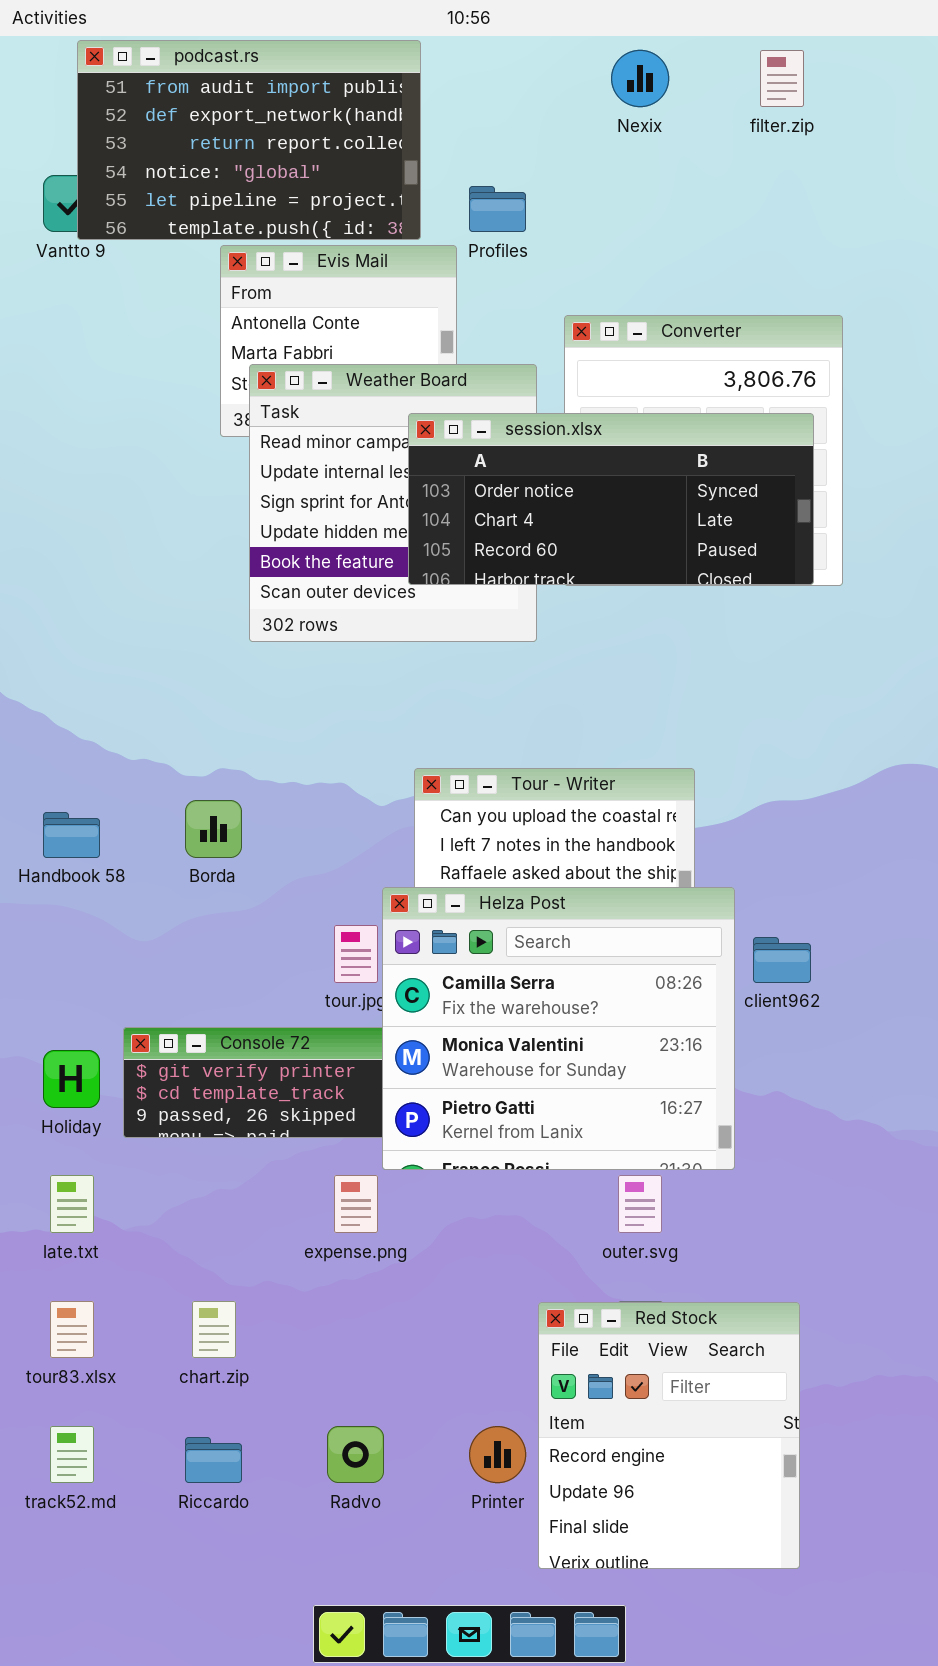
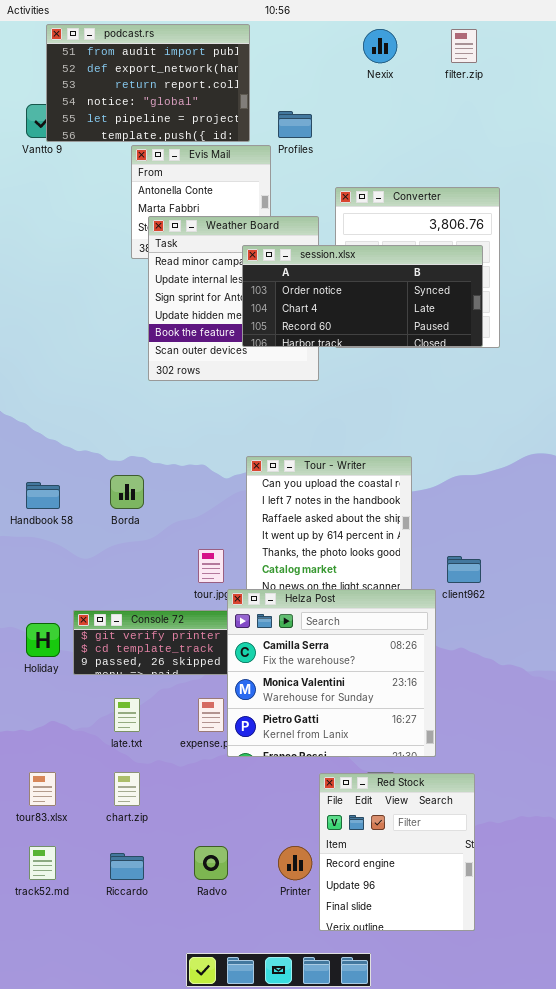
Helza Post: [382,887,735,1170] -> [227,589,436,757], moved
late.txt: [50,1175,94,1233] -> [114,698,140,732], moved

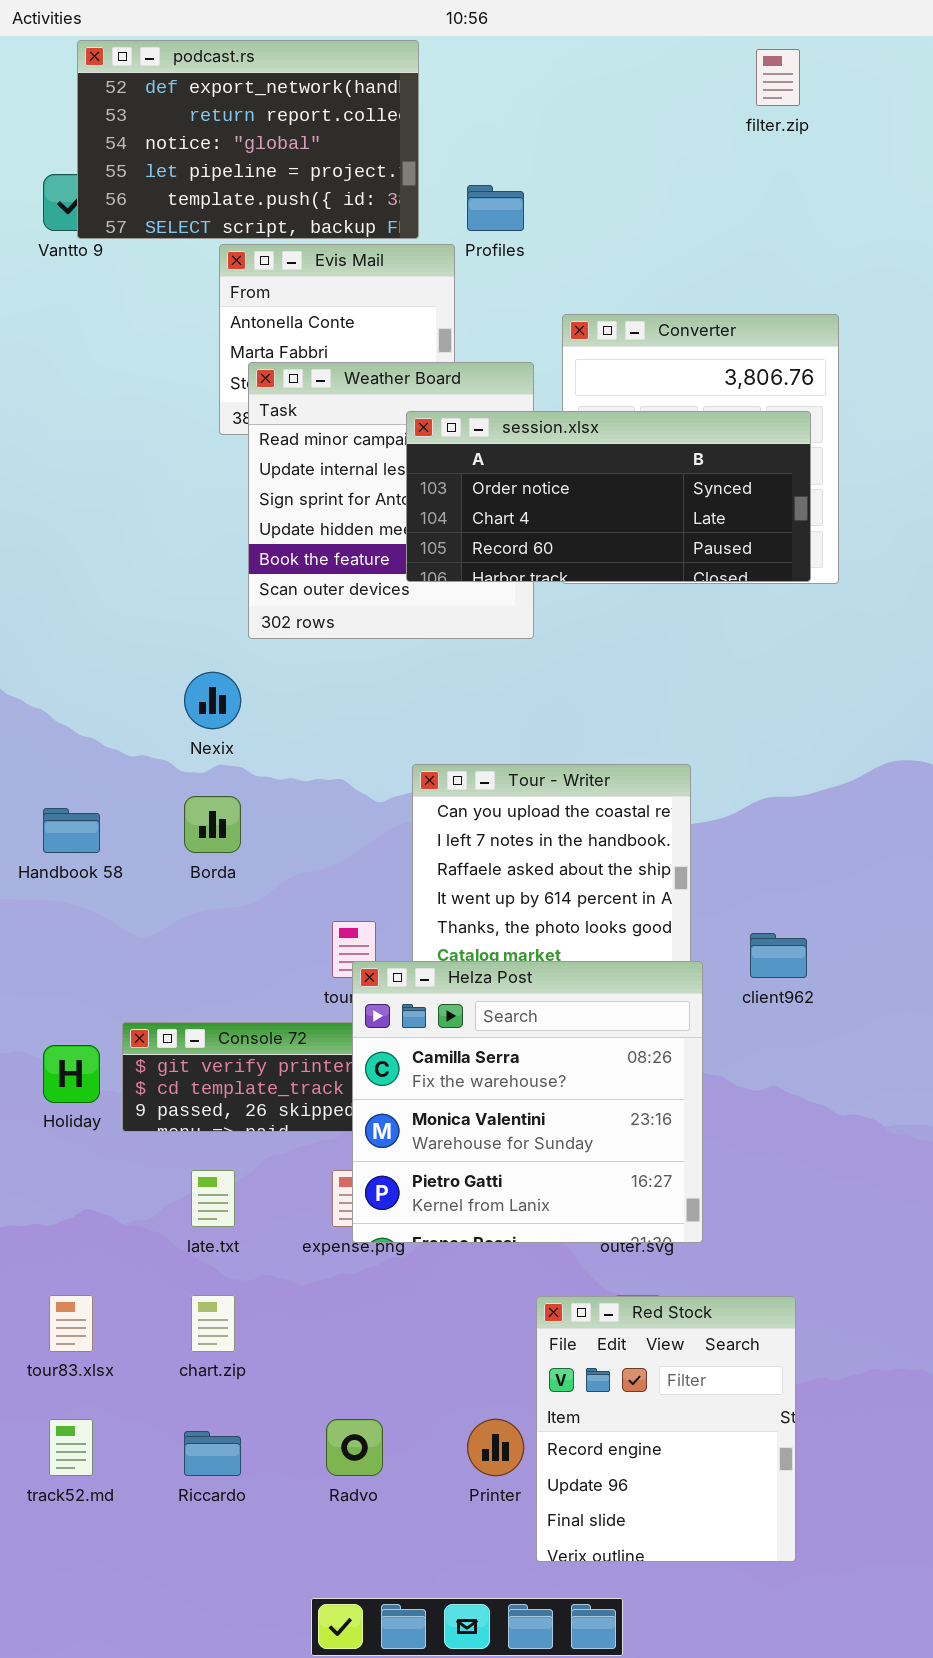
podcast.rs: [46,24,250,142] -> [77,40,419,239], scrolled down 1 row
Nexix: [363,29,397,63] -> [184,672,241,729], moved
Helza Post: [227,589,436,757] -> [352,961,703,1243], moved

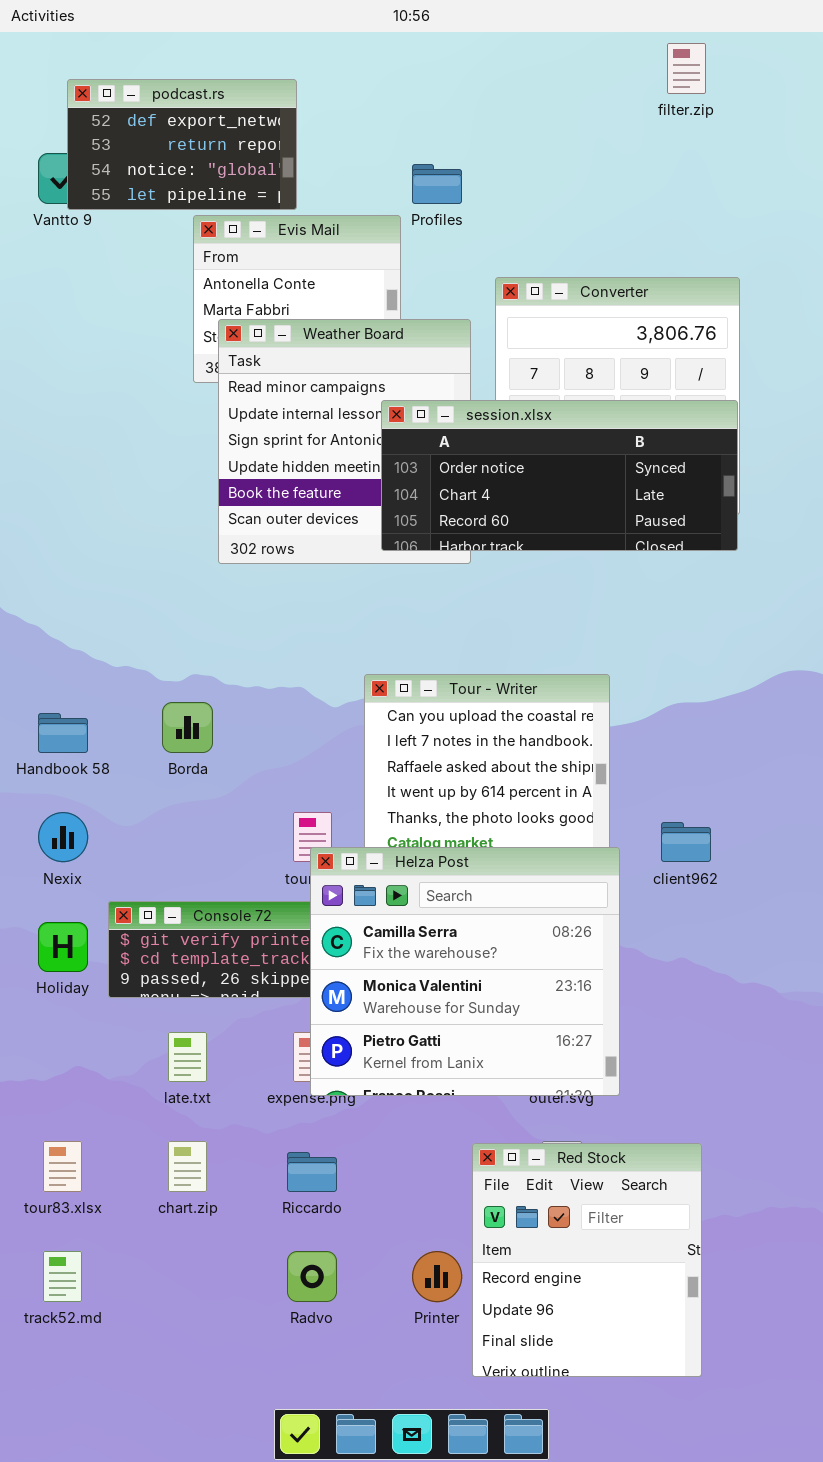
podcast.rs: [77,40,419,239] -> [67,79,297,210], resized
session.xlsx: [406,411,811,582] -> [381,400,738,551], moved
Nexix: [184,672,241,729] -> [38,812,88,862], moved
Riccardo: [184,1431,241,1476] -> [287,1152,337,1192], moved

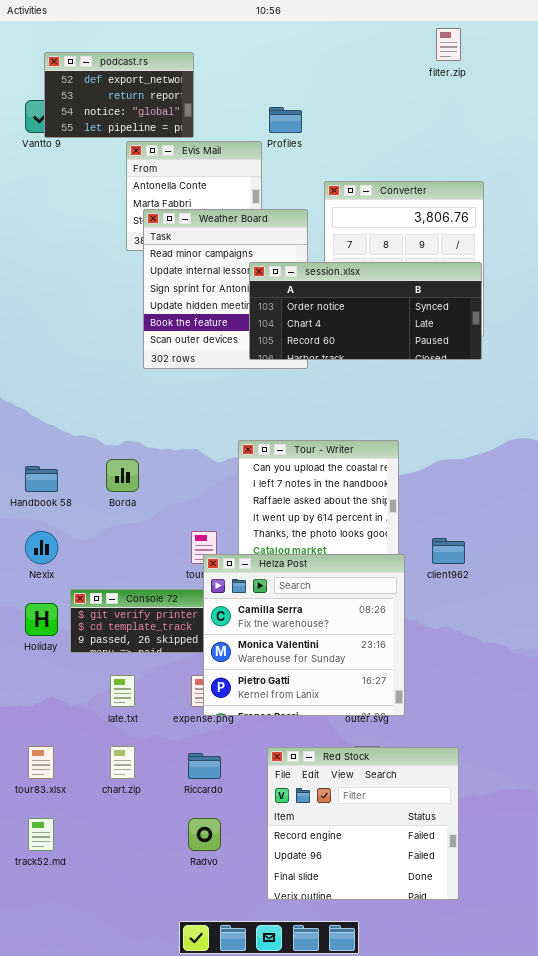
Red Stock: [472,1143,702,1377] -> [267,747,459,900], resized

